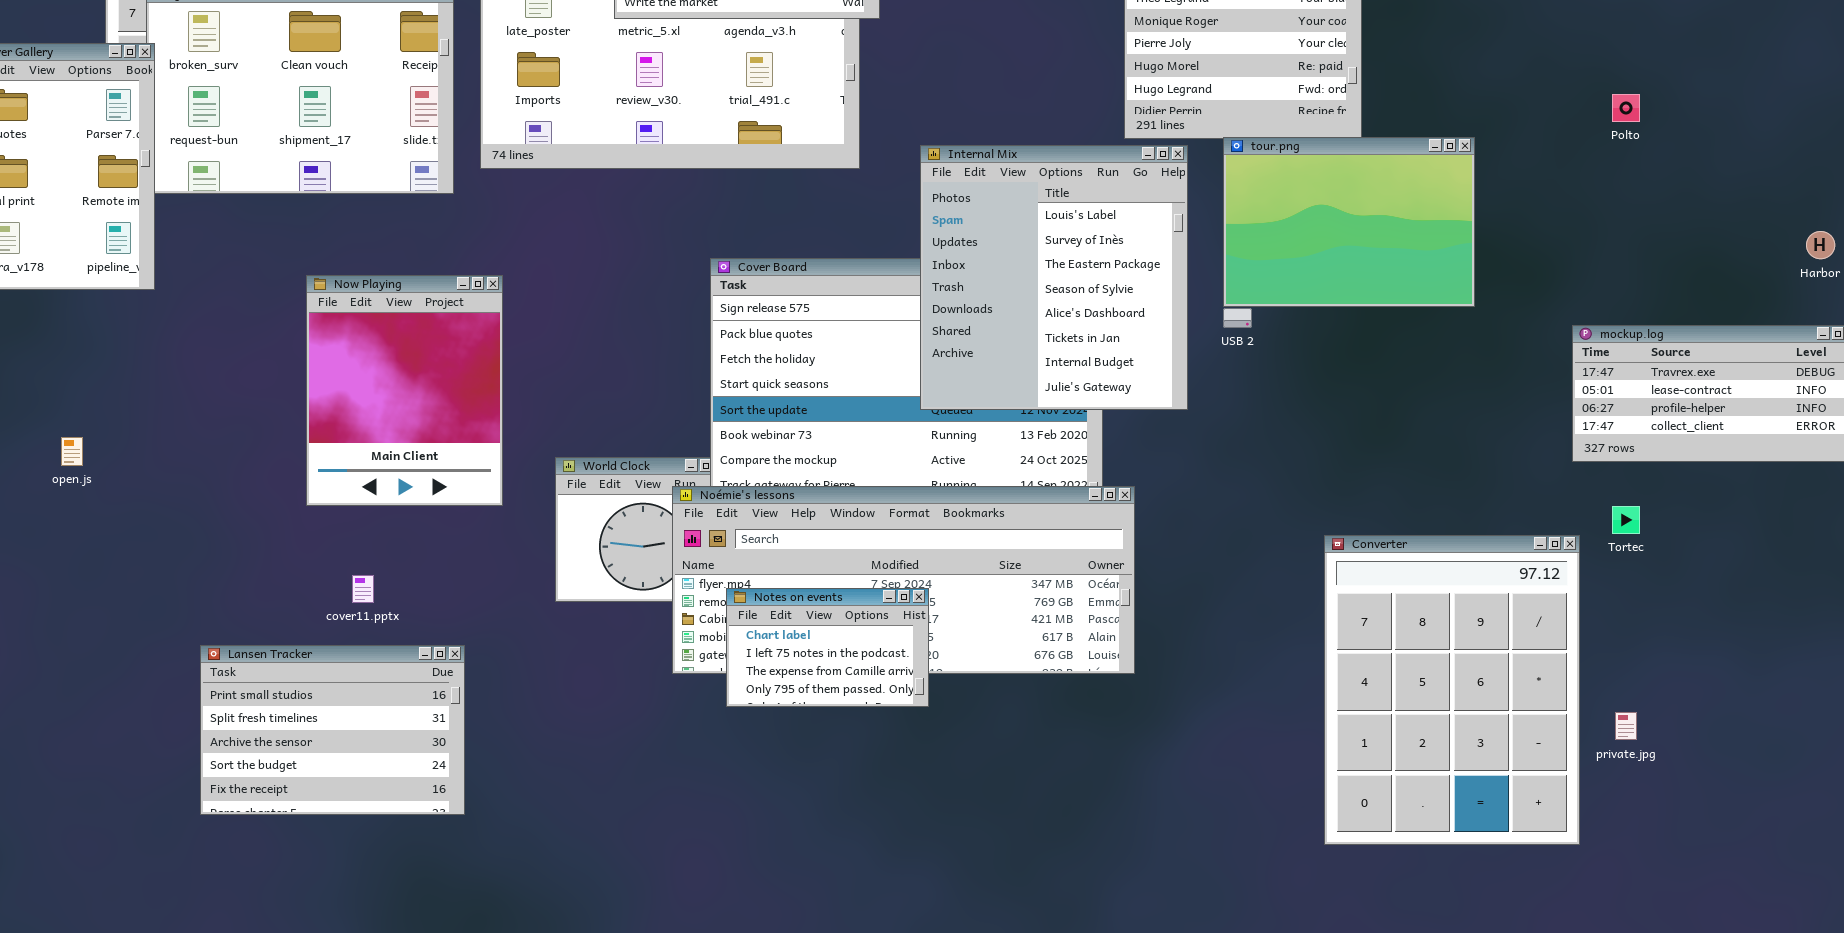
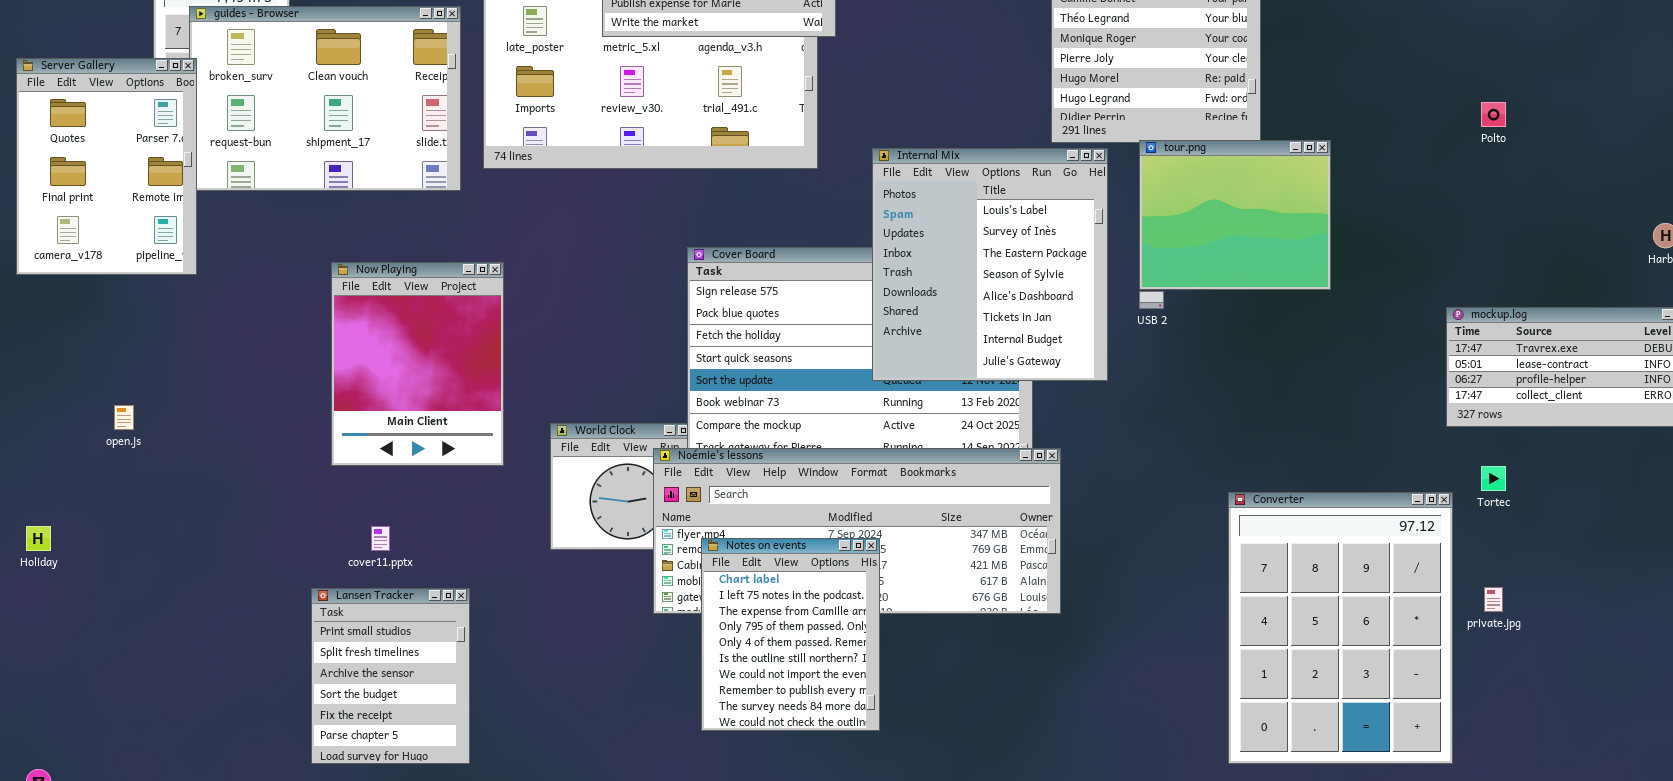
tour.png: [1223,137,1475,307] -> [1139,140,1331,290], resized
Notes on events: [726,588,929,707] -> [701,538,880,731], resized
Lansen Tracker: [200,645,465,815] -> [311,588,470,764], resized
private.jpg: [1615,712,1637,740] -> [1484,587,1503,612], moved

